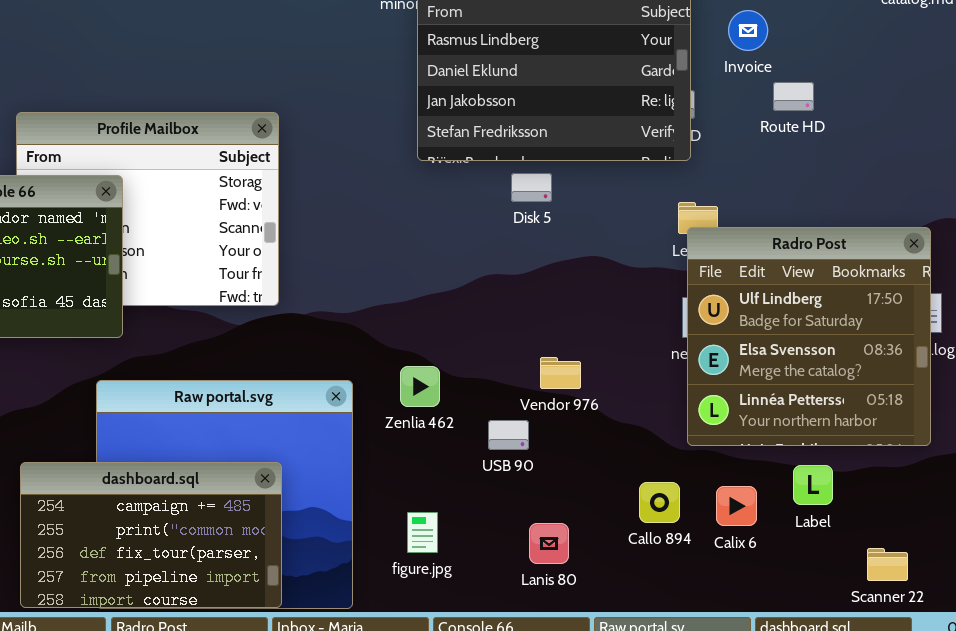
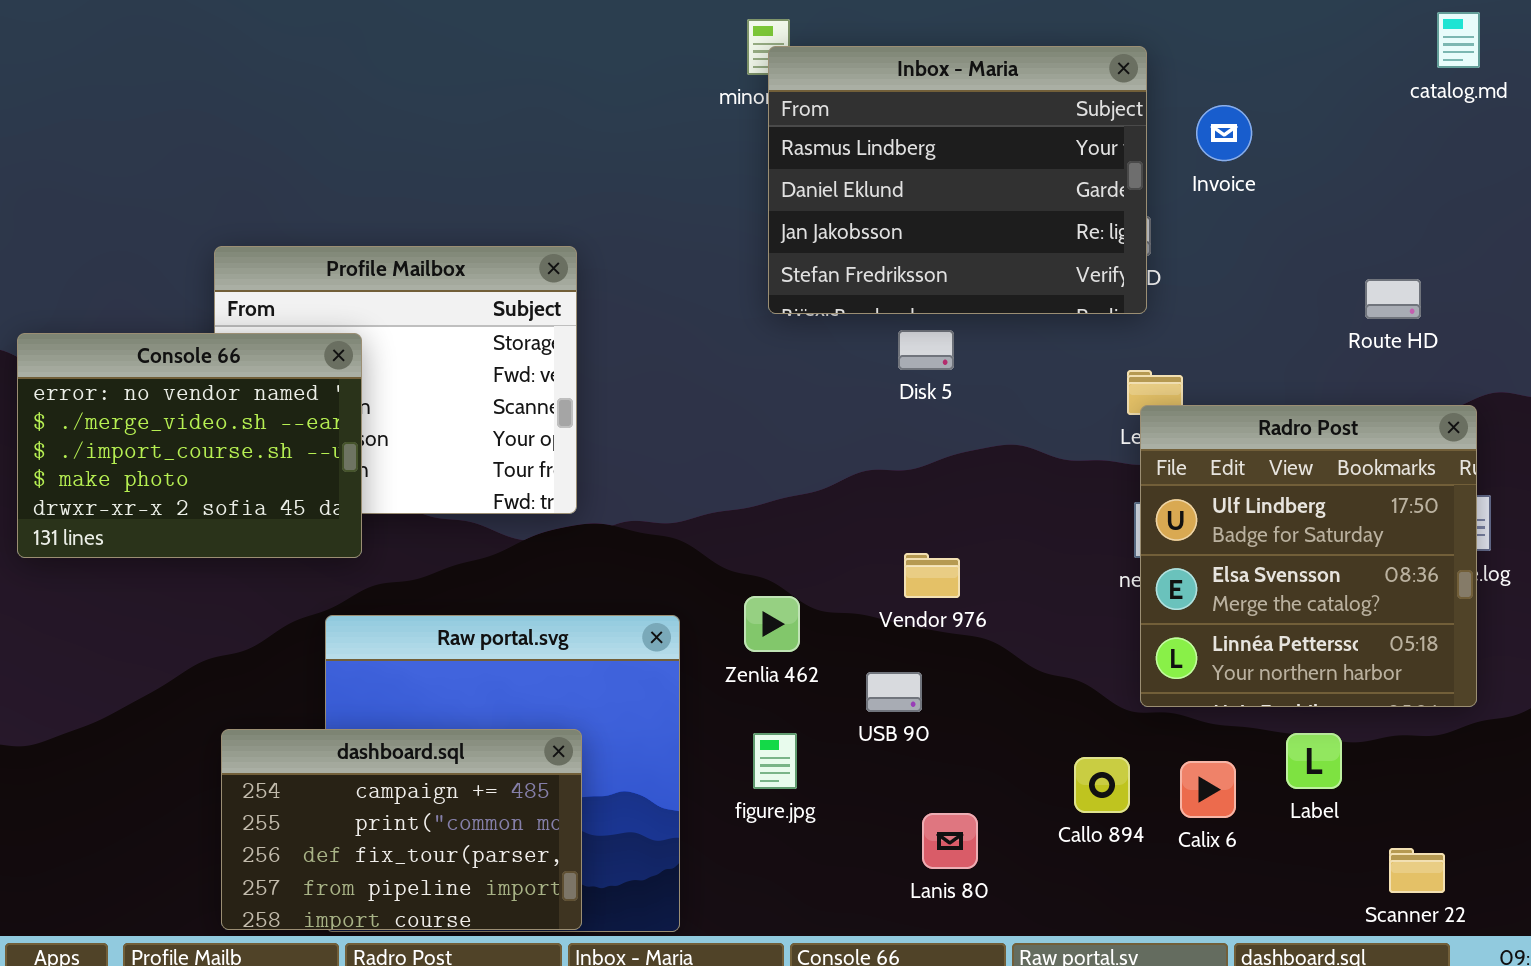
Route HD: [773,82,814,111] -> [1365,279,1421,319], moved
Vendor 976: [540,357,581,389] -> [904,553,960,598], moved
figure.jpg: [407,512,438,553] -> [753,733,797,789], moved

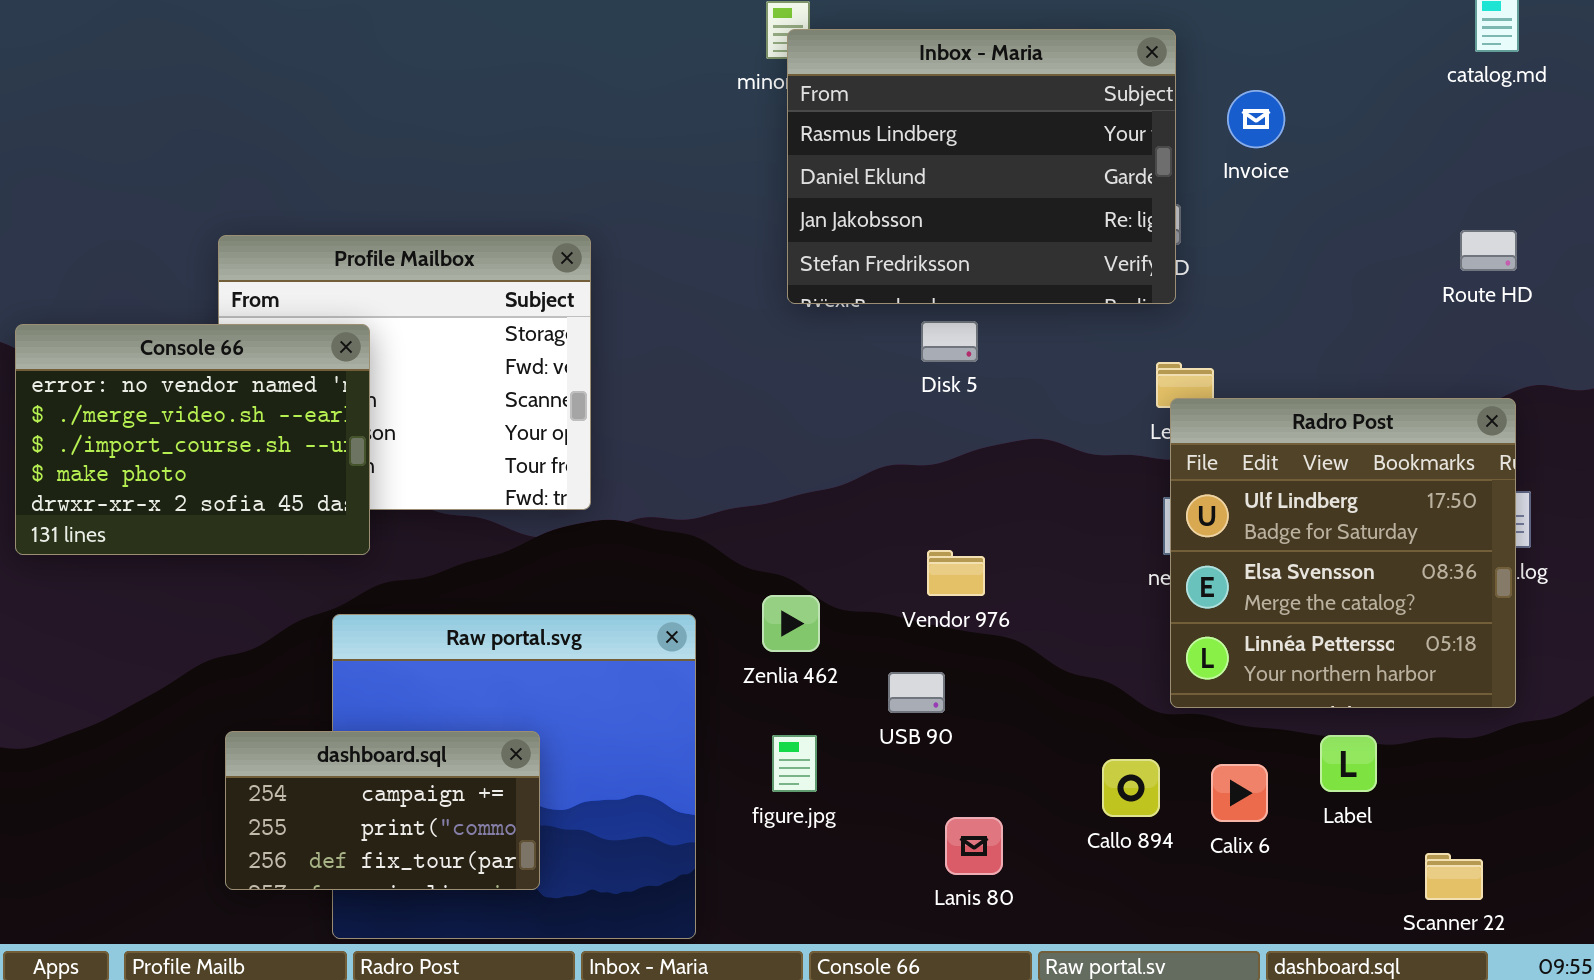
Route HD: [1365,279,1421,319] -> [1460,230,1517,271], moved
dashboard.sql: [221,729,582,930] -> [225,731,540,890], resized

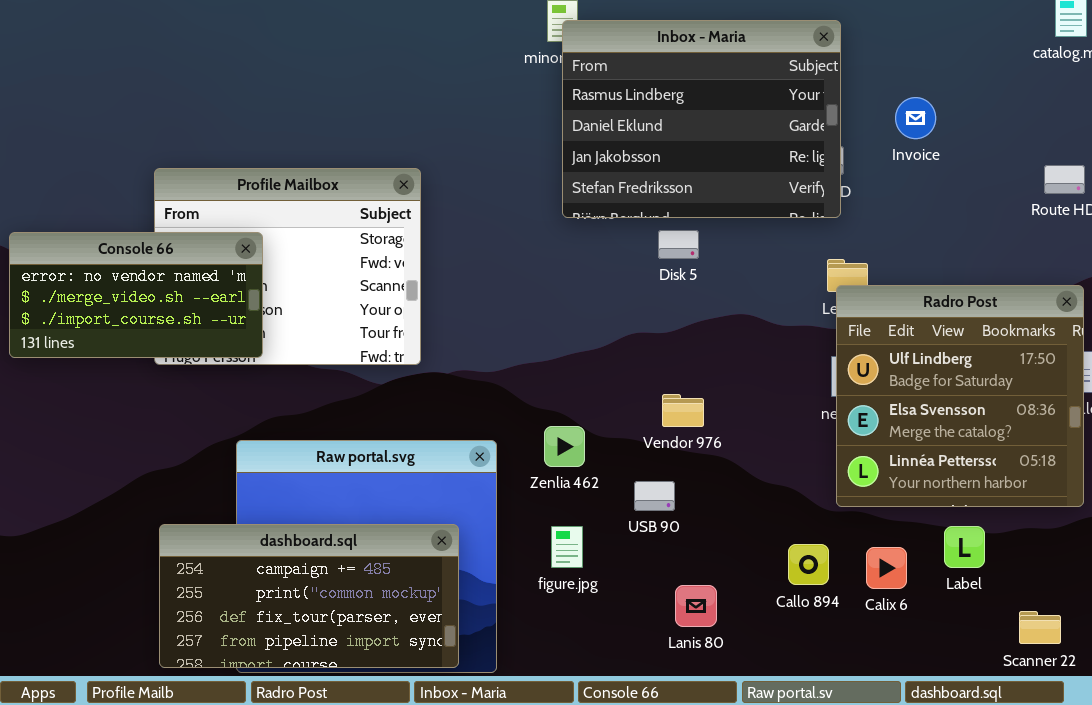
Invoice: [1227,90,1285,148] -> [895,97,936,139], moved
Console 66: [15,324,370,555] -> [9,232,263,358], resized
dashboard.sql: [225,731,540,890] -> [159,524,459,668], resized

